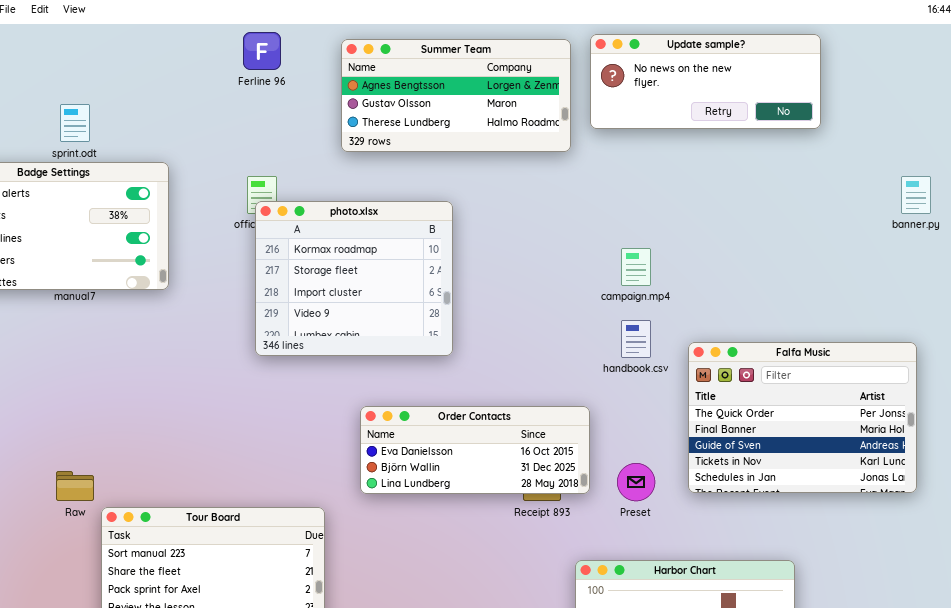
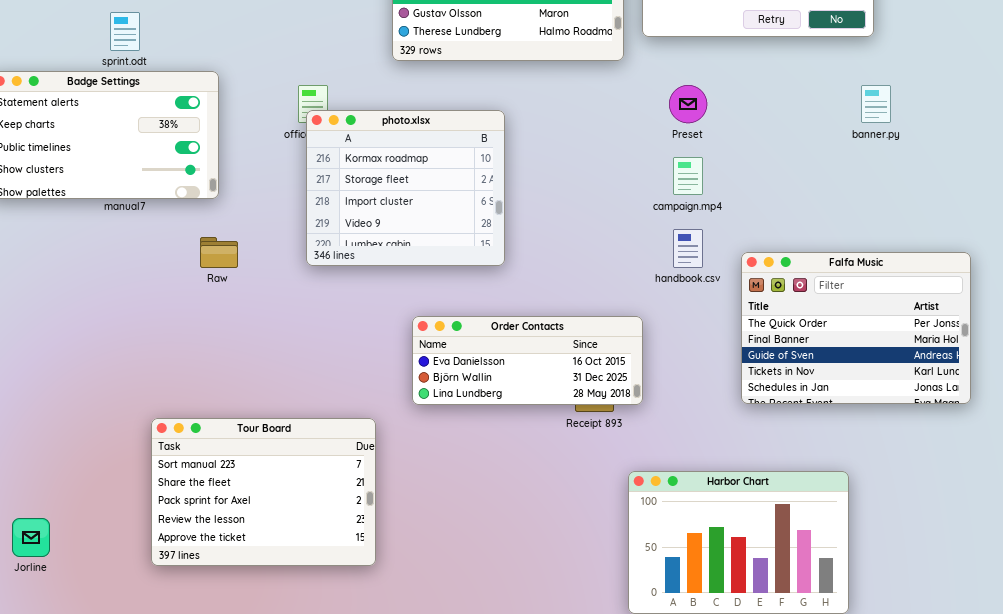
banner.py: [901,176,931,214] -> [861,85,891,123], moved
Preset: [617,463,655,501] -> [669,85,707,123], moved
Raw: [56,471,94,501] -> [200,237,238,268], moved

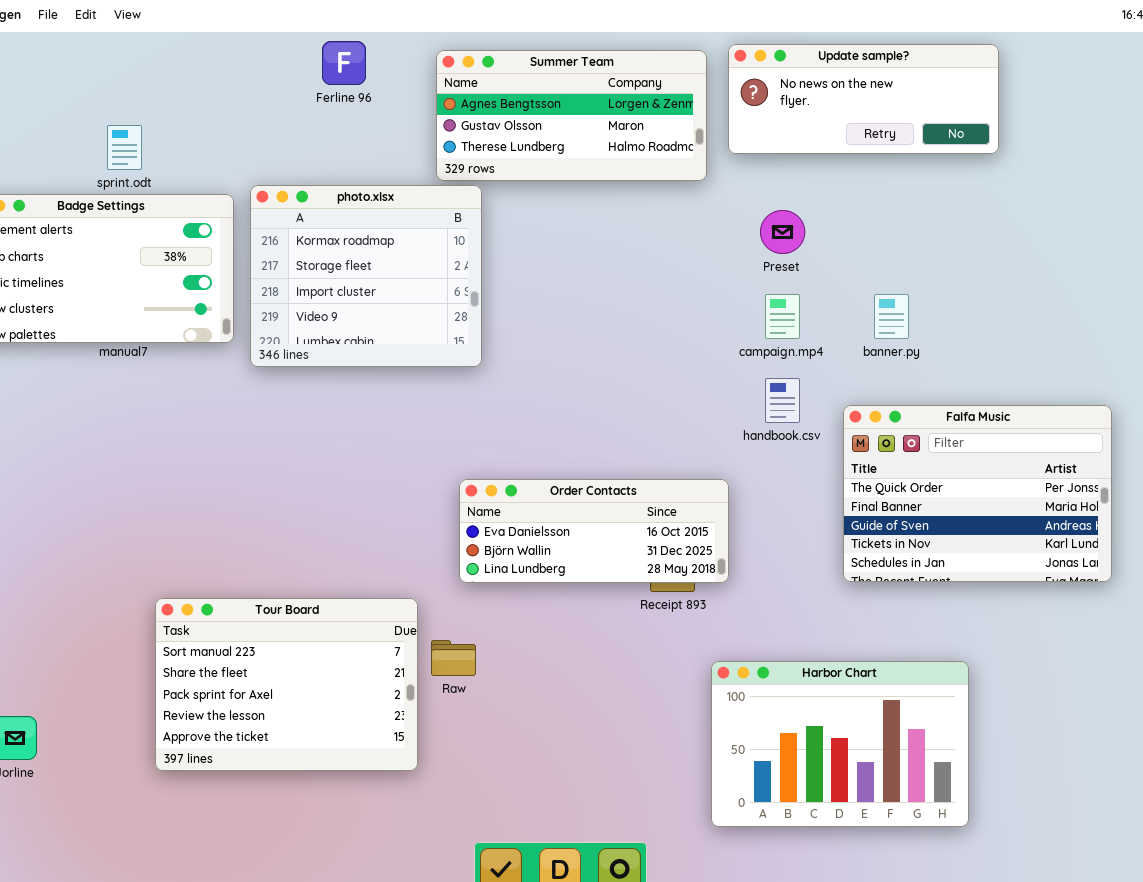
banner.py: [861,85,891,123] -> [874,294,909,339], moved
photo.xlsx: [306,110,505,266] -> [250,185,482,367], moved
Raw: [200,237,238,268] -> [431,640,476,676], moved

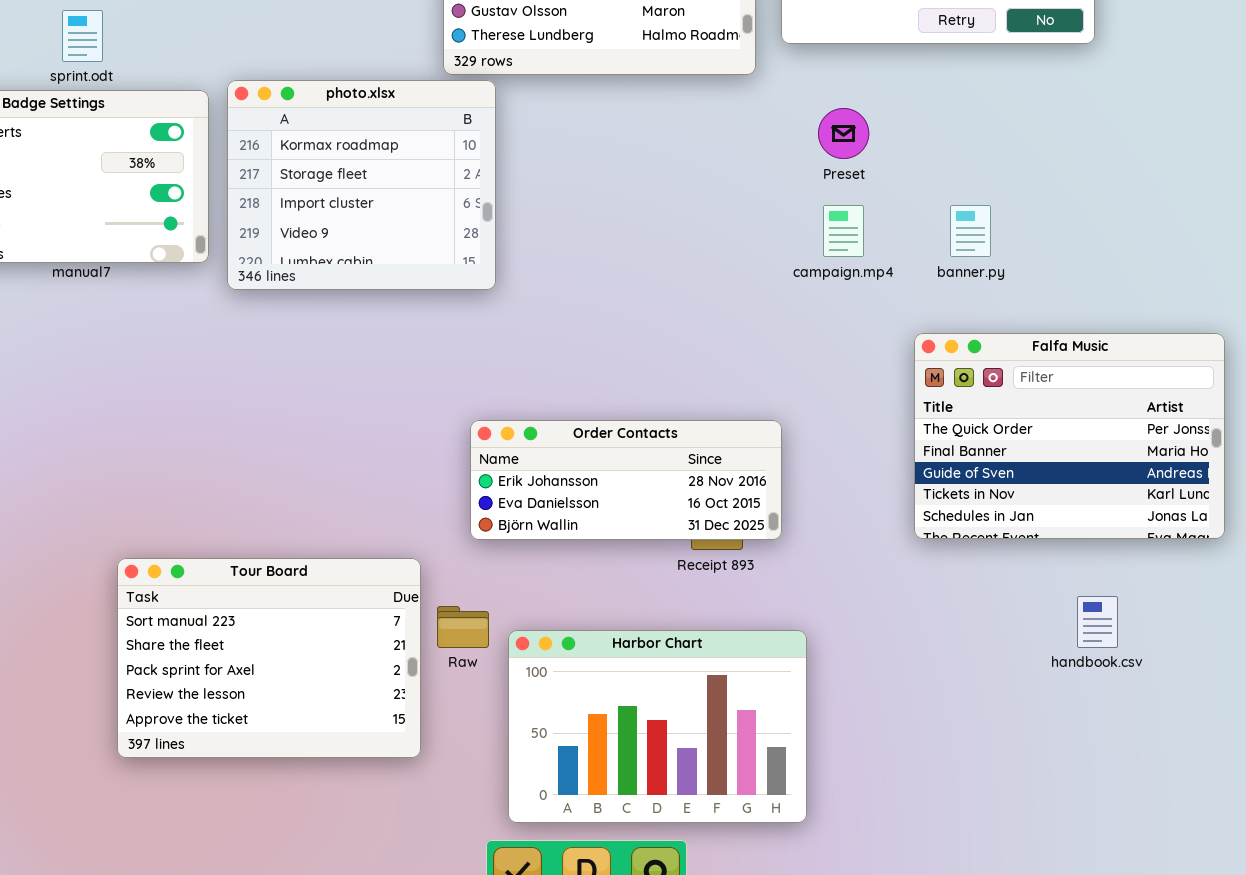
handbook.csv: [765,378,800,423] -> [1077,596,1118,648], moved
Order Contacts: [459,479,729,583] -> [470,420,782,540], scrolled up 1 row
Harbor Chart: [711,661,969,827] -> [508,630,807,823], moved

